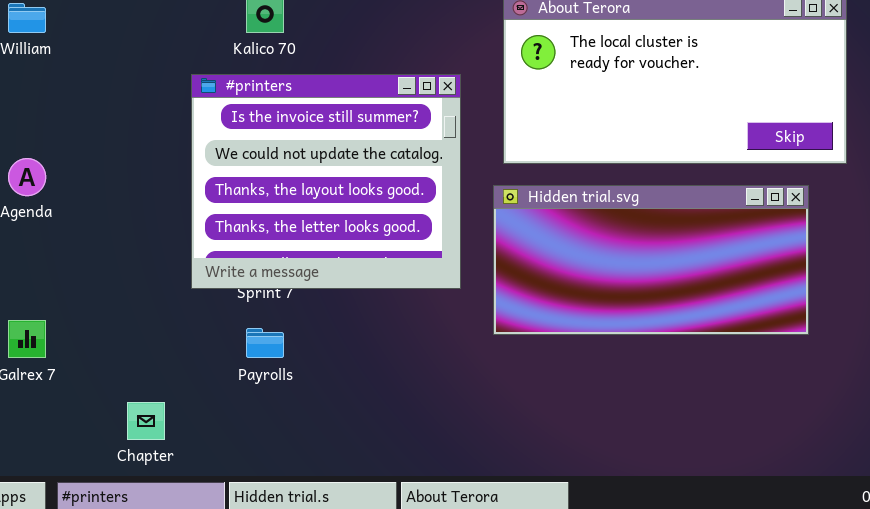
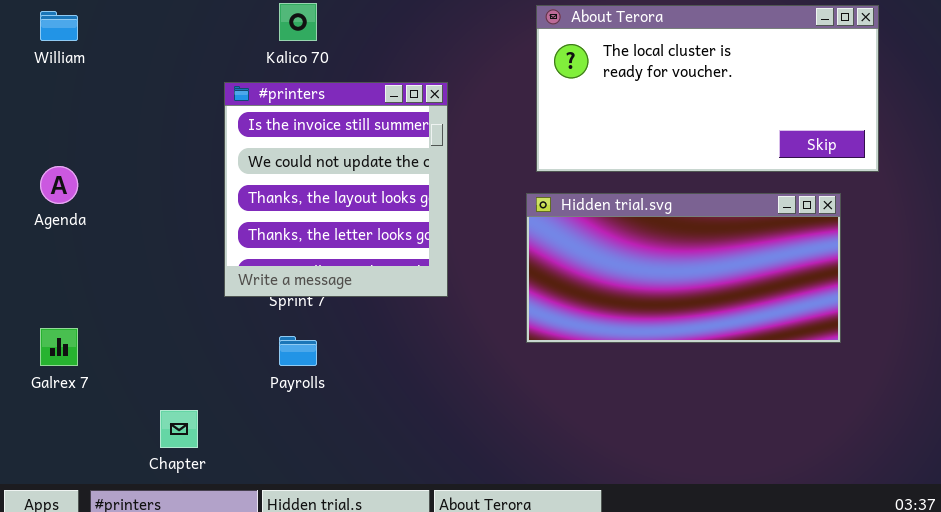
#printers: [191,74,461,289] -> [224,82,448,297], resized

